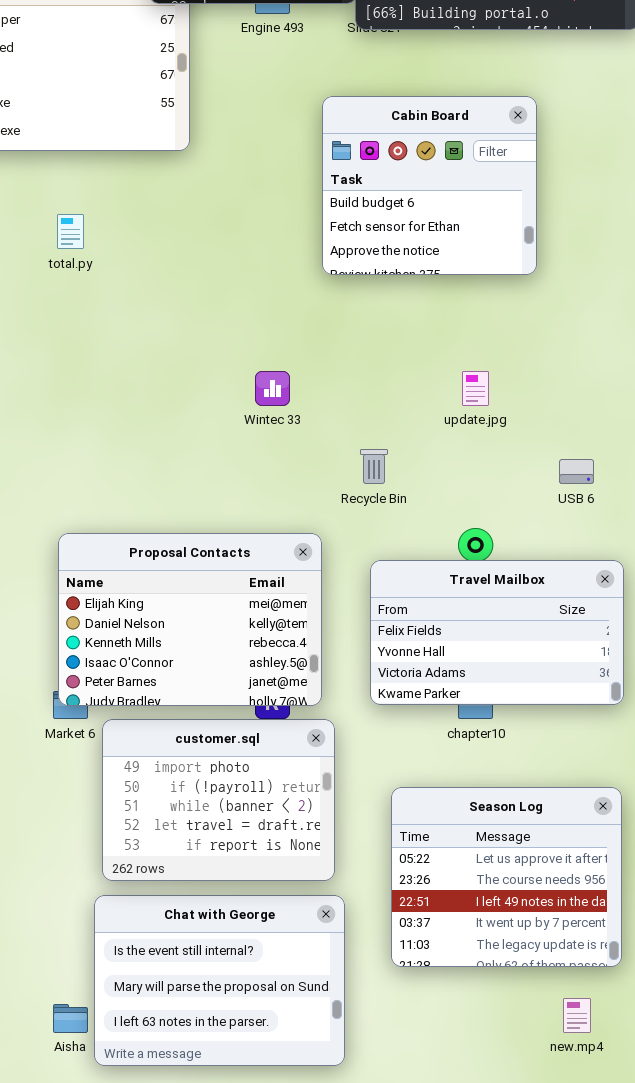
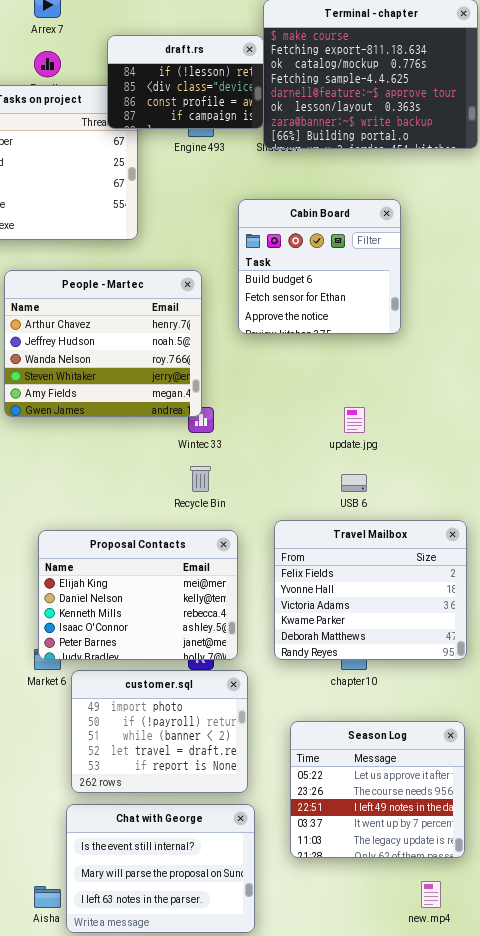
People - Martec: none -> [4,270,202,417], opened
Recycle Bin: [360,449,388,484] -> [190,466,211,492], moved
USB 6: [559,459,594,484] -> [341,474,367,492], moved
Travel Mailbox: [370,560,624,705] -> [274,520,467,660], resized

